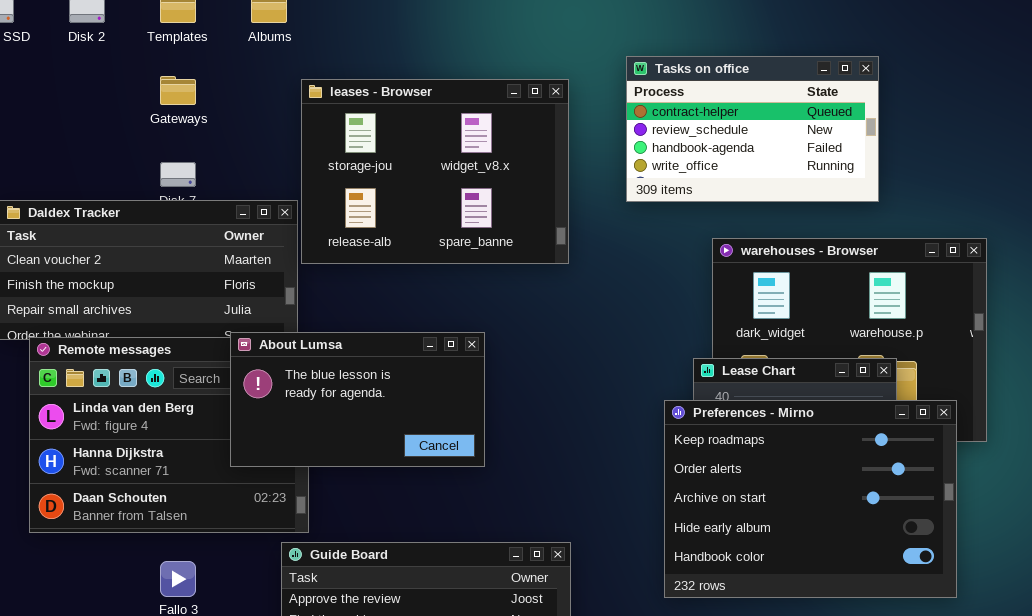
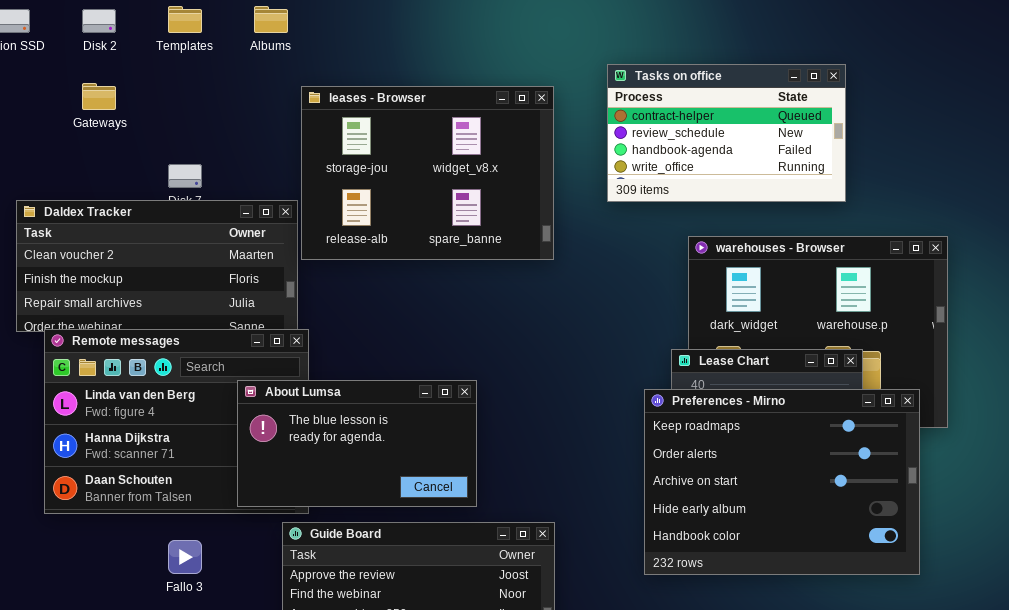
Gateways: [160,76,196,105] -> [82,83,116,110], moved
About Lumsa: [230,332,485,467] -> [237,380,477,507], moved

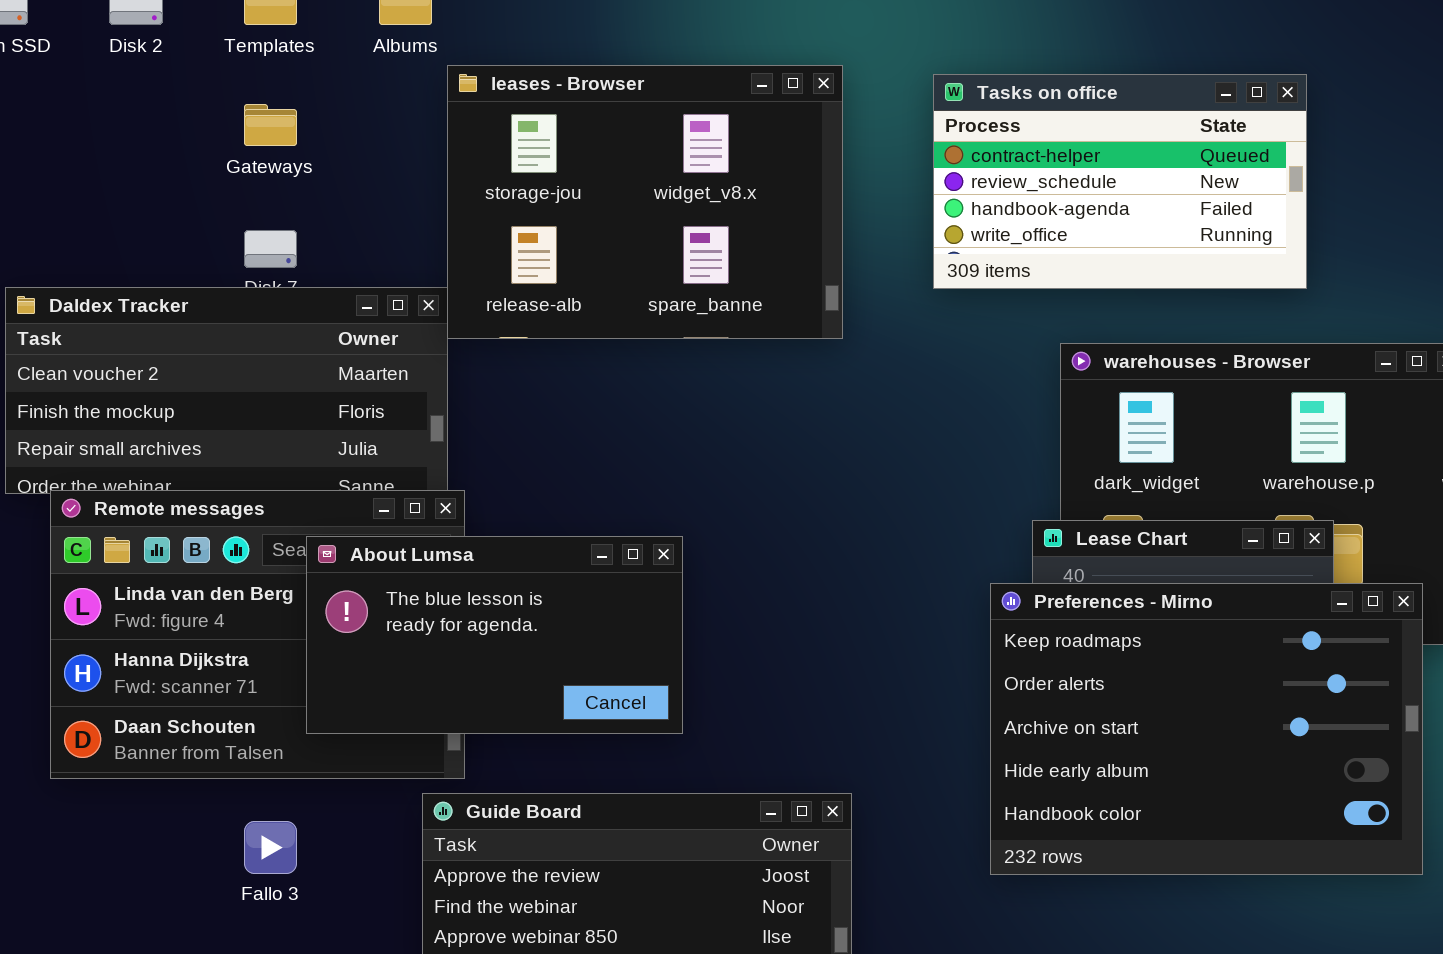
Gateways: [82,83,116,110] -> [244,104,297,146], moved
leases - Browser: [301,86,554,260] -> [447,65,843,339], moved
About Lumsa: [237,380,477,507] -> [306,536,683,734], moved

